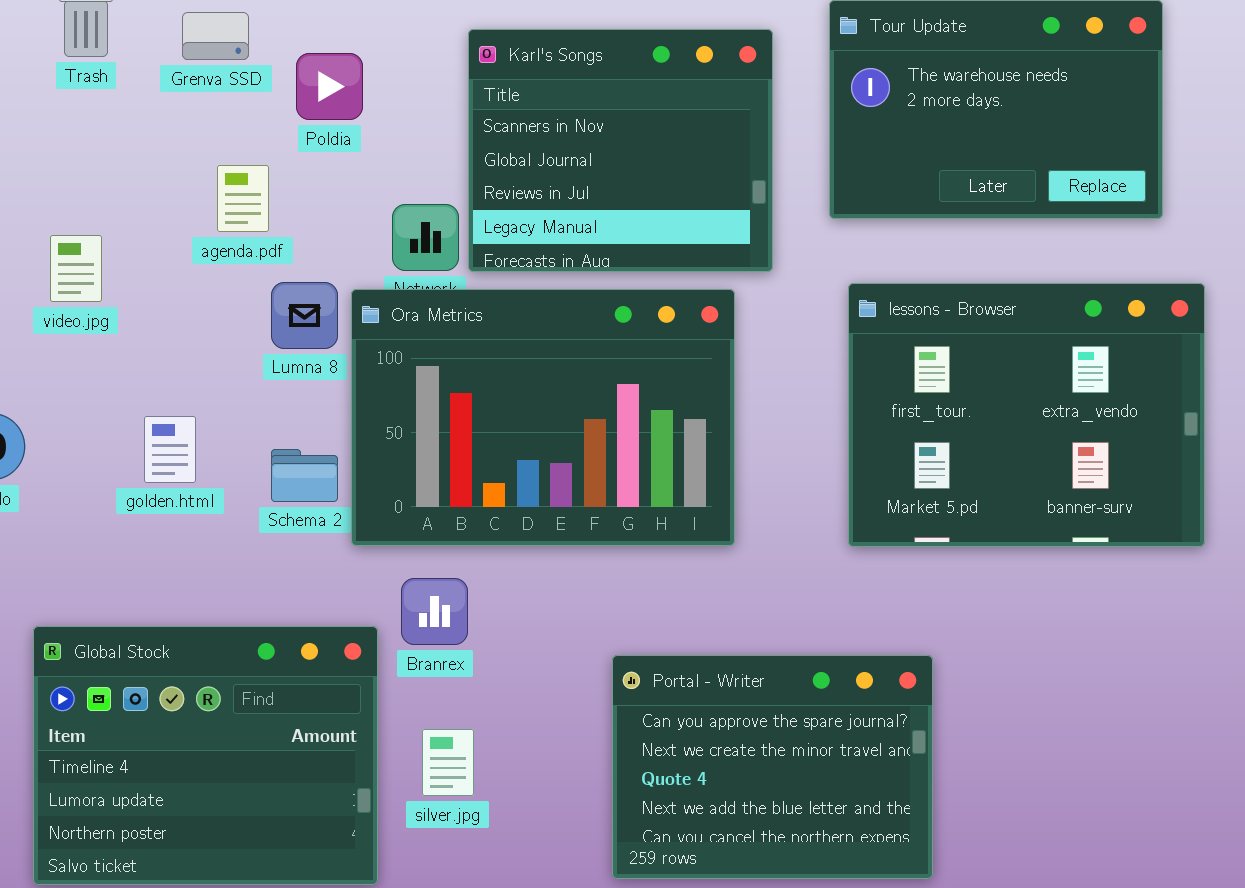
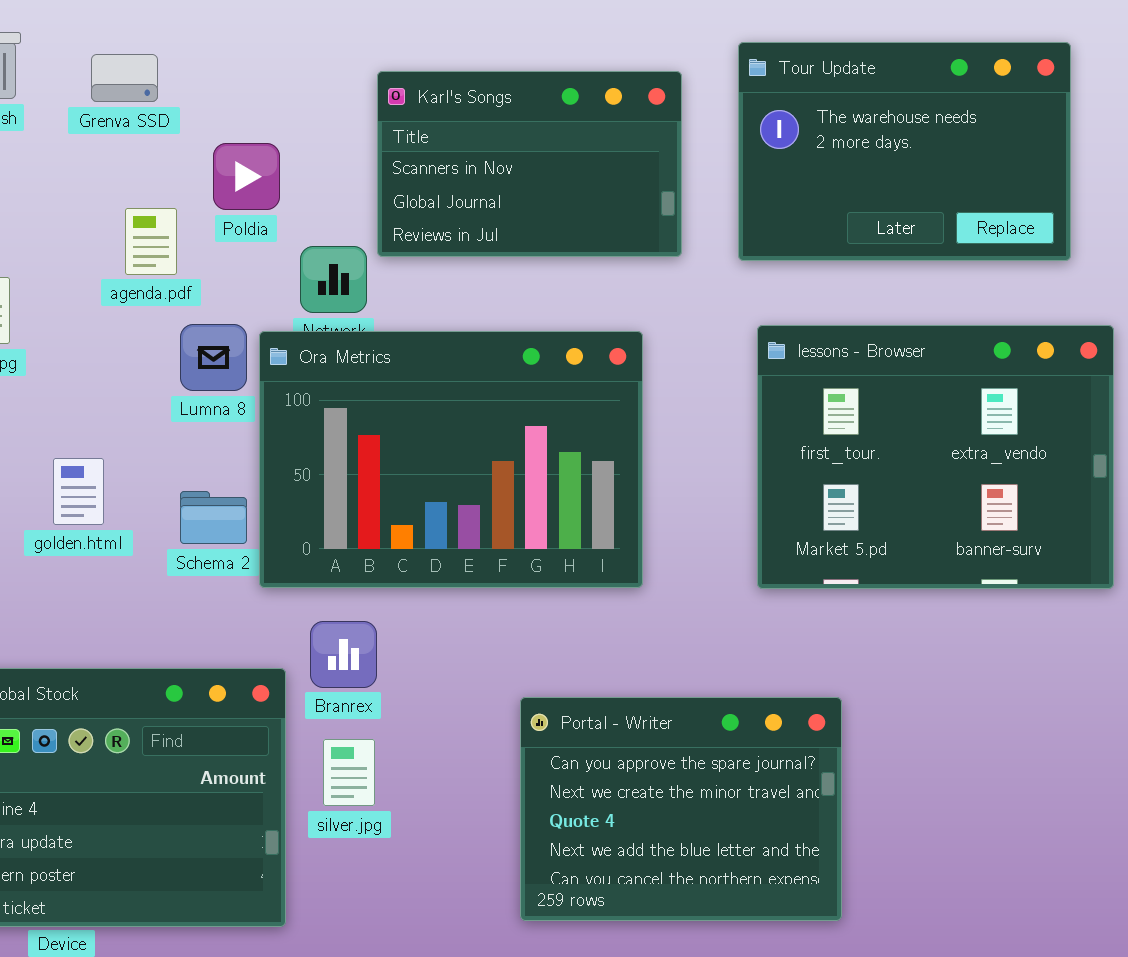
Karl's Songs: [468,29,773,272] -> [377,71,682,257], resized
Poldia: [296,53,363,120] -> [213,143,280,210], moved
silver.jpg: [422,729,474,796] -> [323,739,375,806], moved

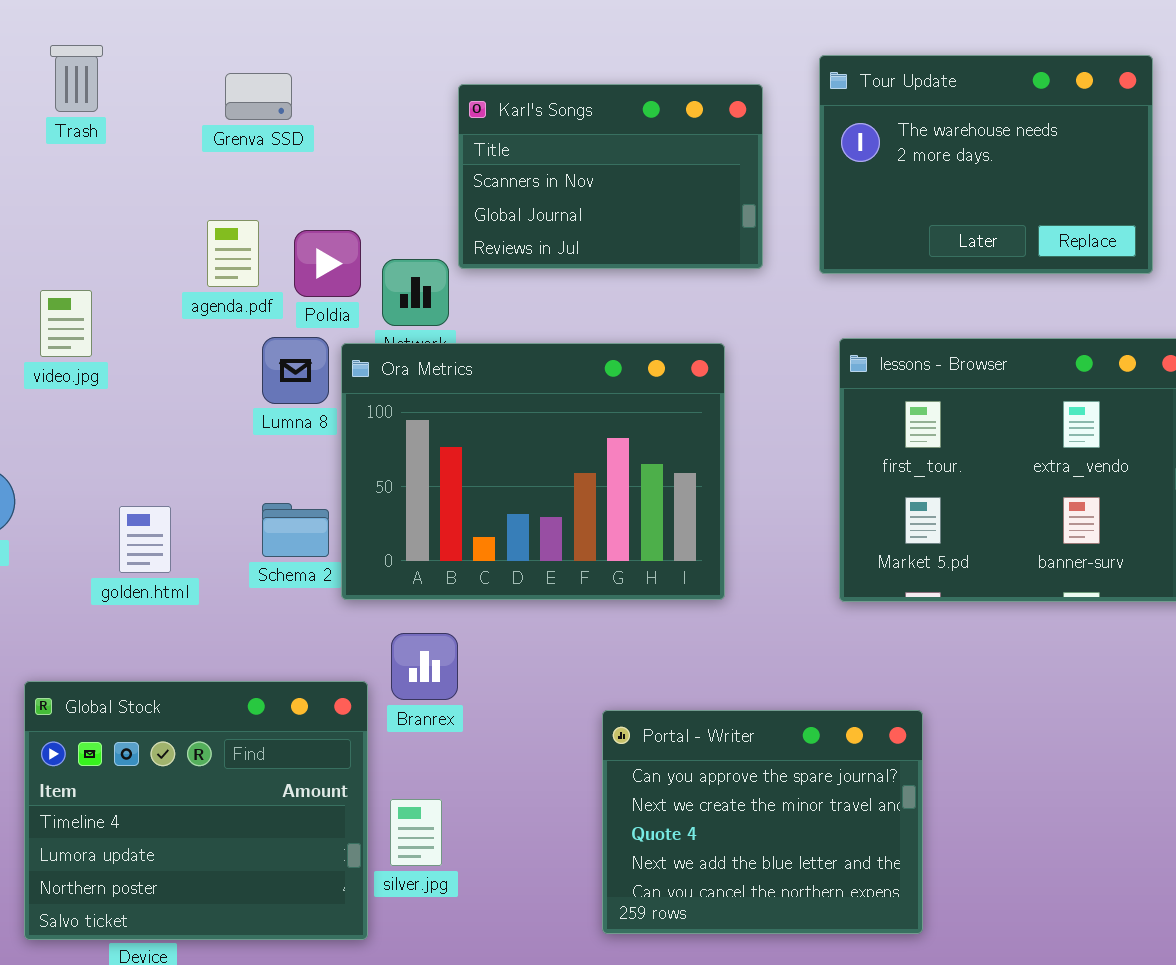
Grenva SSD: [91,54,158,102] -> [225,73,292,120], moved
Poldia: [213,143,280,210] -> [294,230,361,297], moved
golden.html: [53,458,104,525] -> [119,506,171,573], moved
silver.jpg: [323,739,375,806] -> [390,799,442,866], moved

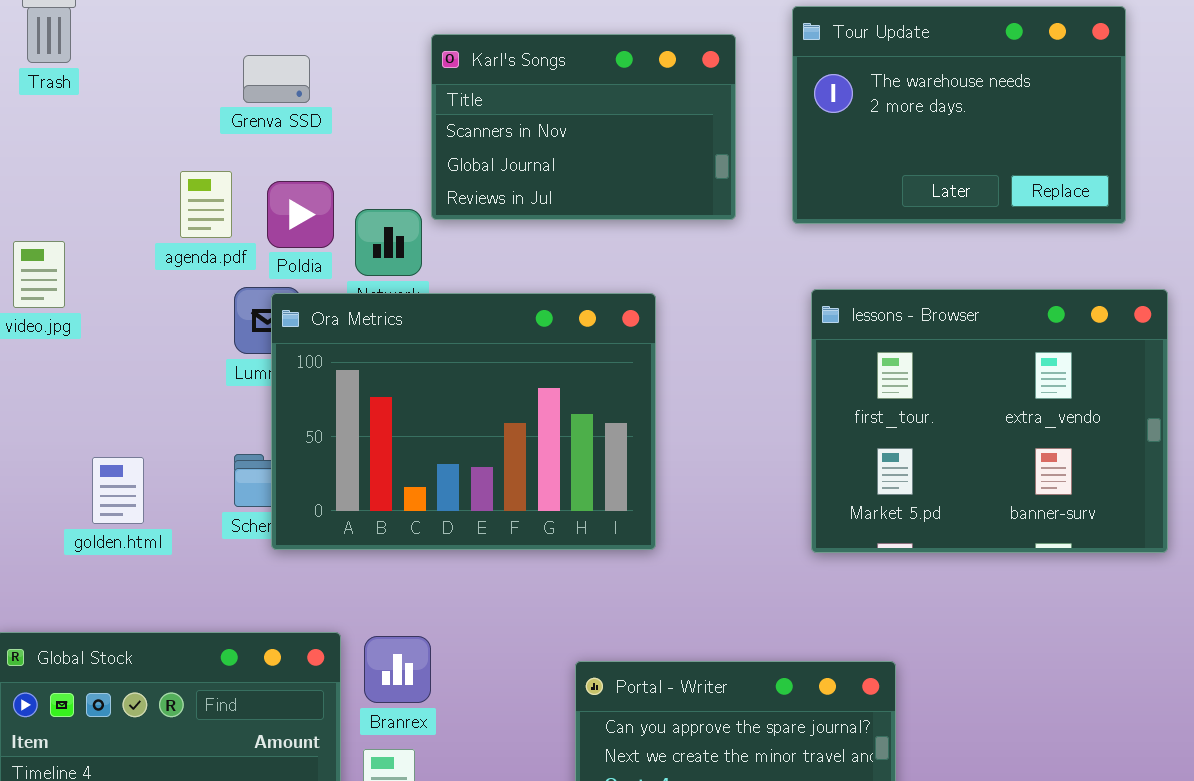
Grenva SSD: [225,73,292,120] -> [243,55,310,103], moved
Ora Metrics: [341,343,725,600] -> [271,293,656,550], moved
Branrex: [391,633,458,700] -> [364,636,431,703], moved

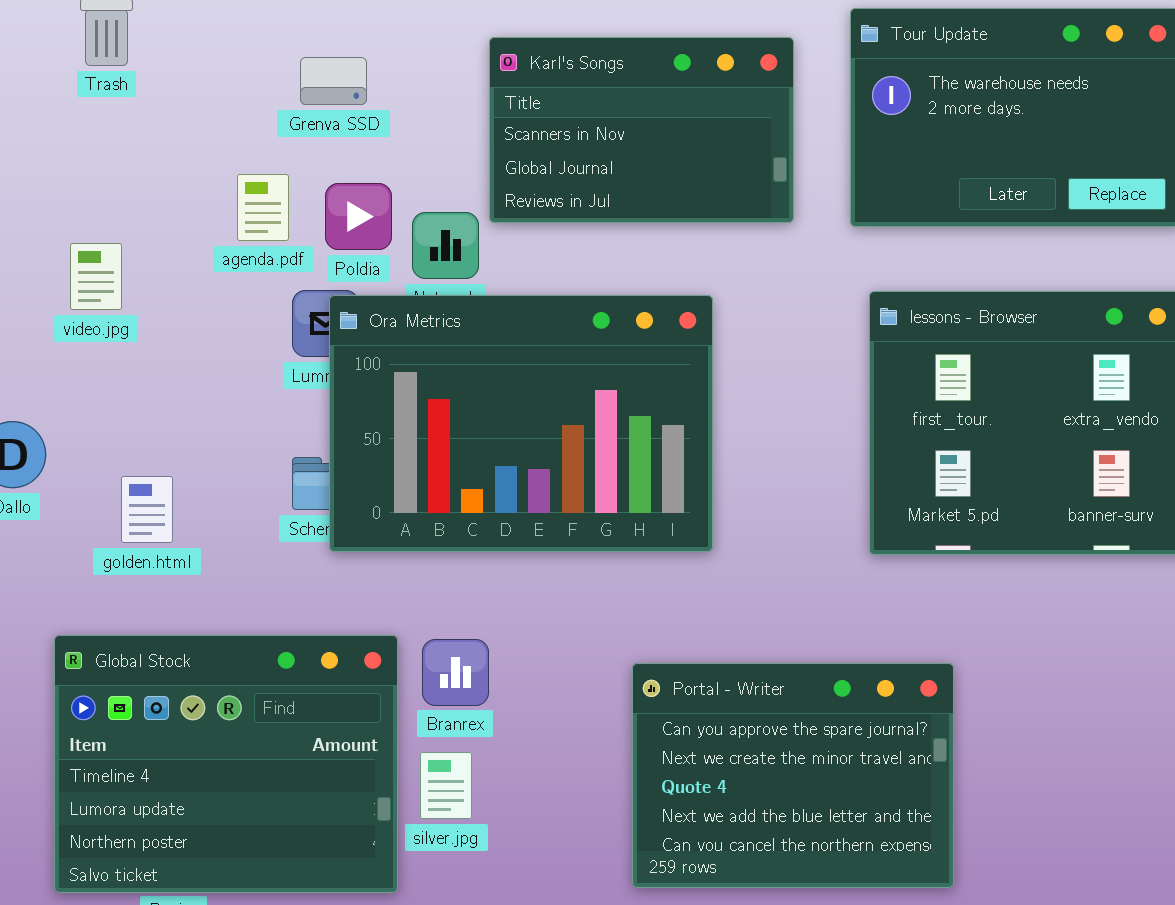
golden.html: [92,457,144,524] -> [121,476,173,543], moved

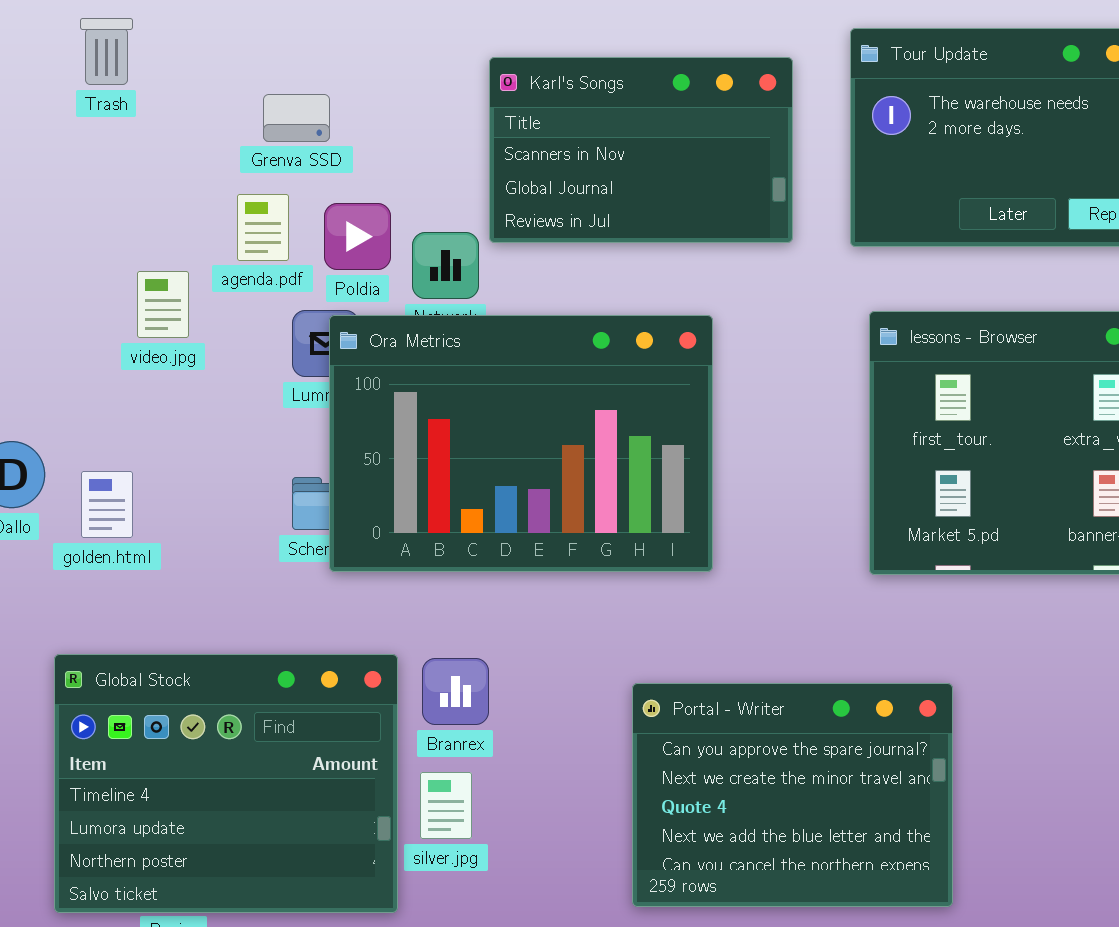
Grenva SSD: [300,57,367,105] -> [263,94,330,142], moved
video.jpg: [70,243,122,310] -> [137,271,189,338], moved
golden.html: [121,476,173,543] -> [81,471,133,538], moved

